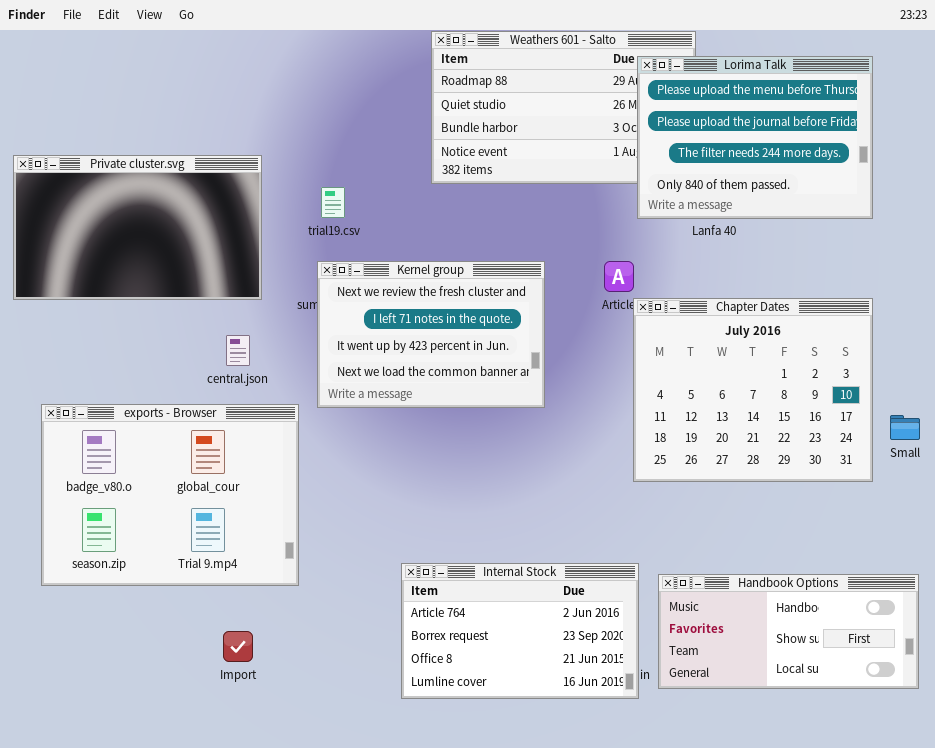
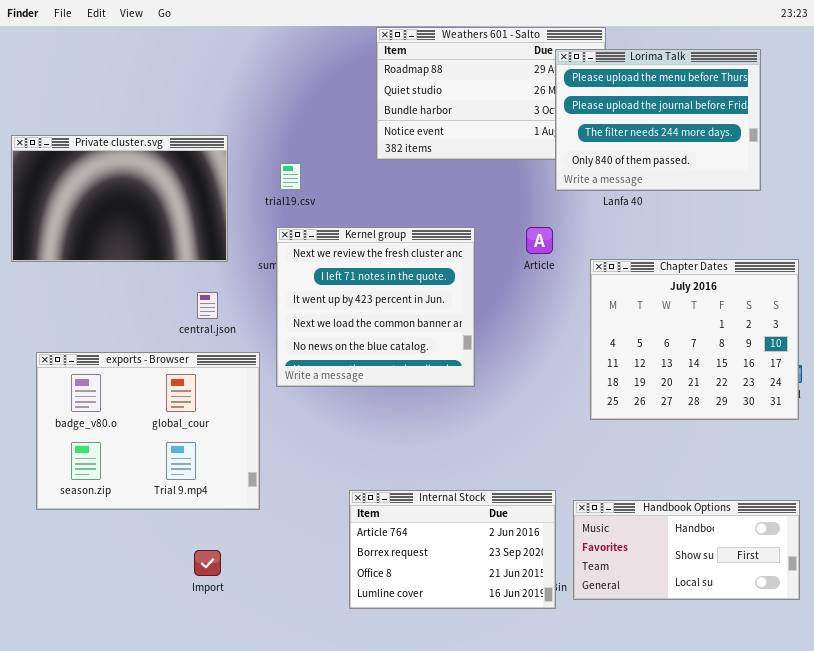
Kernel group: [317,261,545,408] -> [276,227,475,387], resized
Chapter Dates: [633,298,873,482] -> [590,259,799,420], moved

